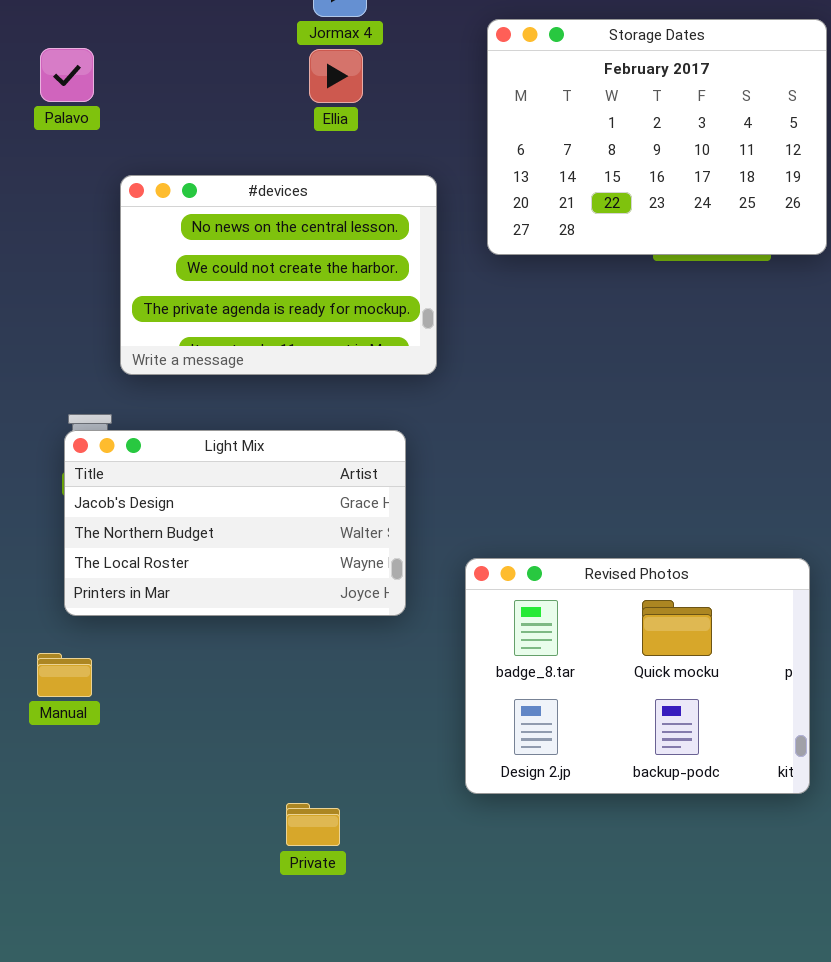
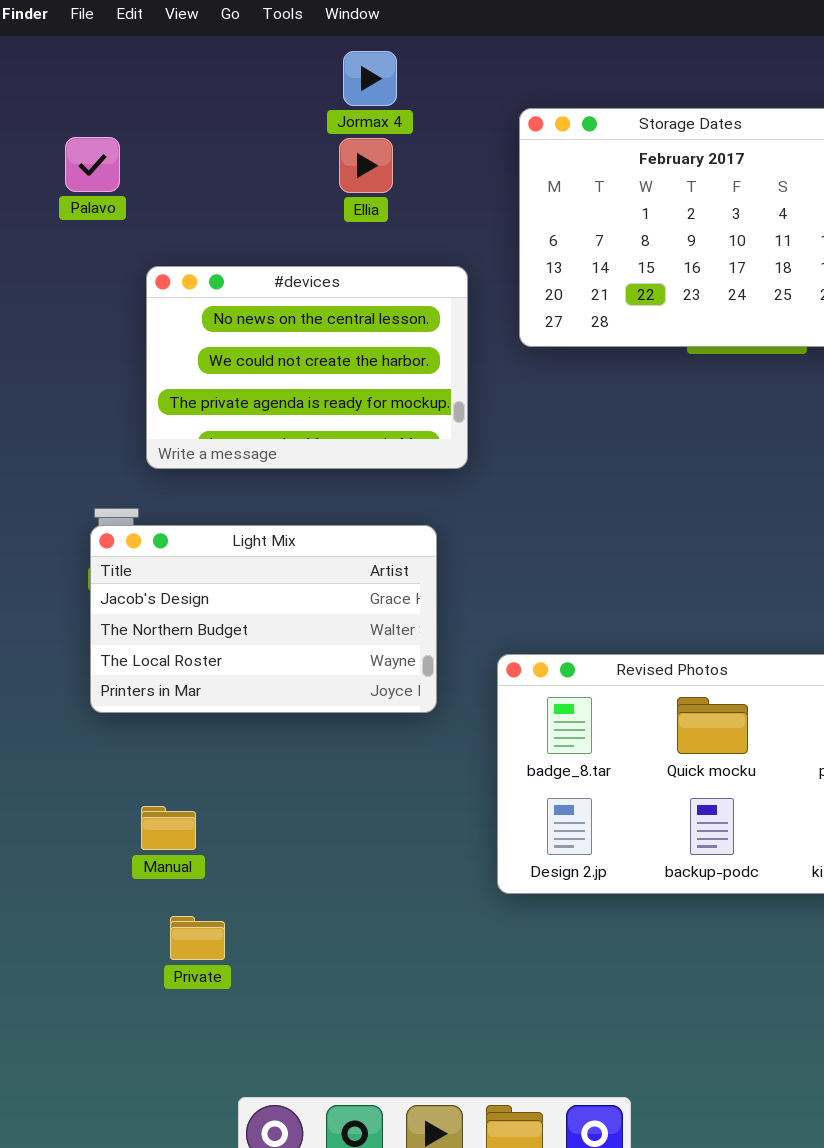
Manual: [37,653,92,697] -> [141,806,196,850], moved
Private: [286,803,340,846] -> [170,916,225,960], moved

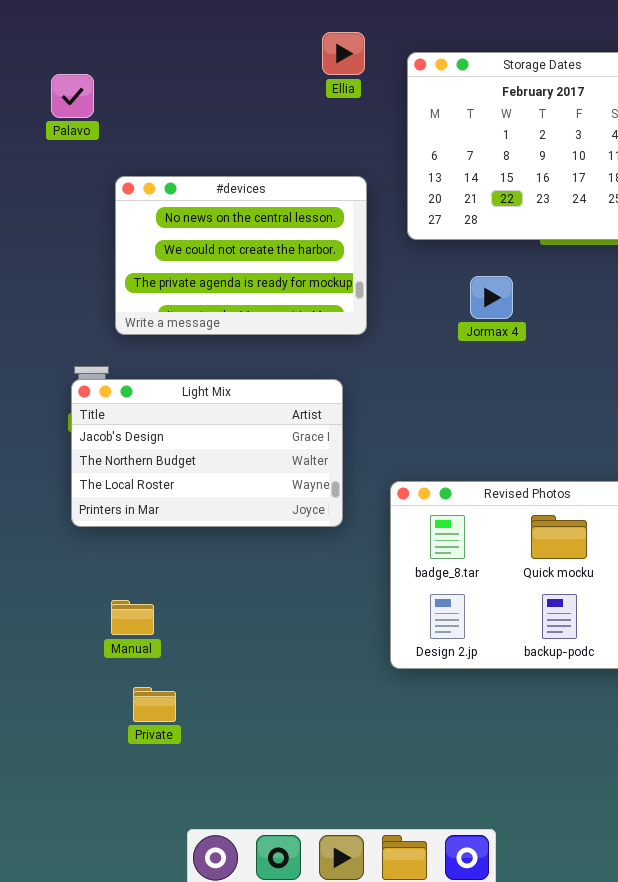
Jormax 4: [343,51,397,106] -> [470,276,513,319], moved
Ellia: [339,138,393,193] -> [322,32,365,75], moved

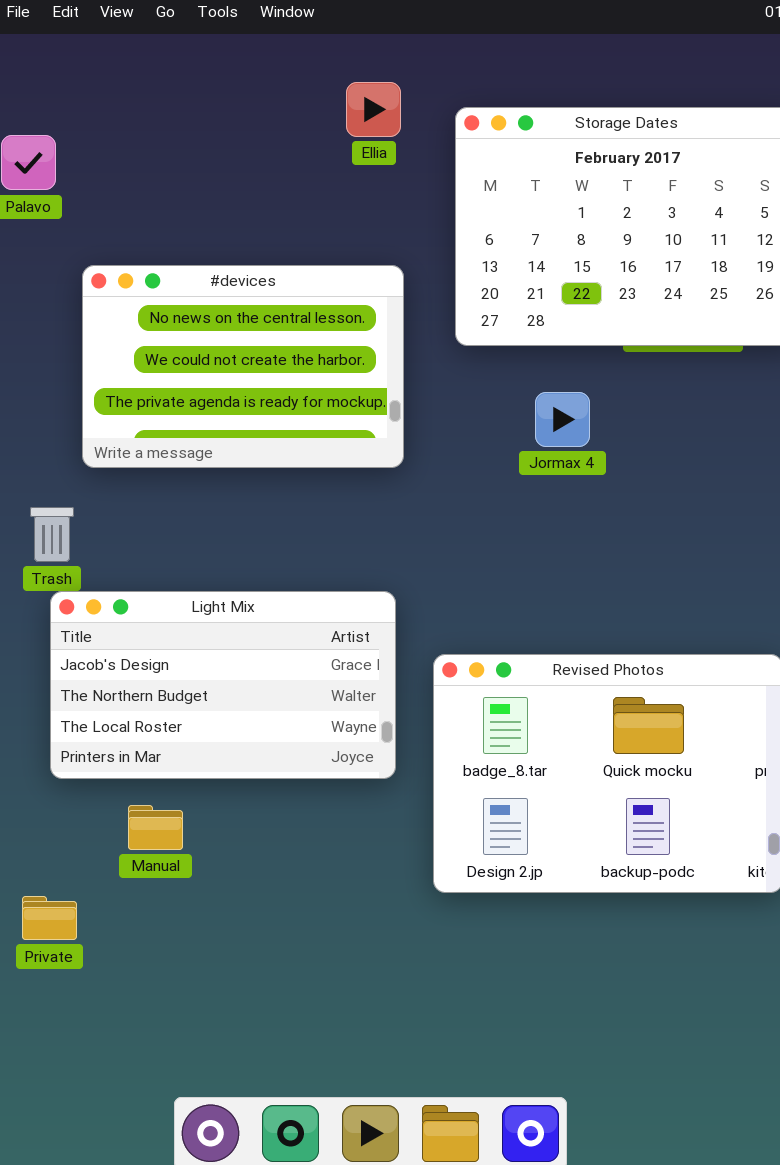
Light Mix: [71,379,343,527] -> [50,591,396,779], moved
Manual: [111,600,154,635] -> [128,805,183,850], moved
Private: [133,687,176,722] -> [22,896,77,940], moved

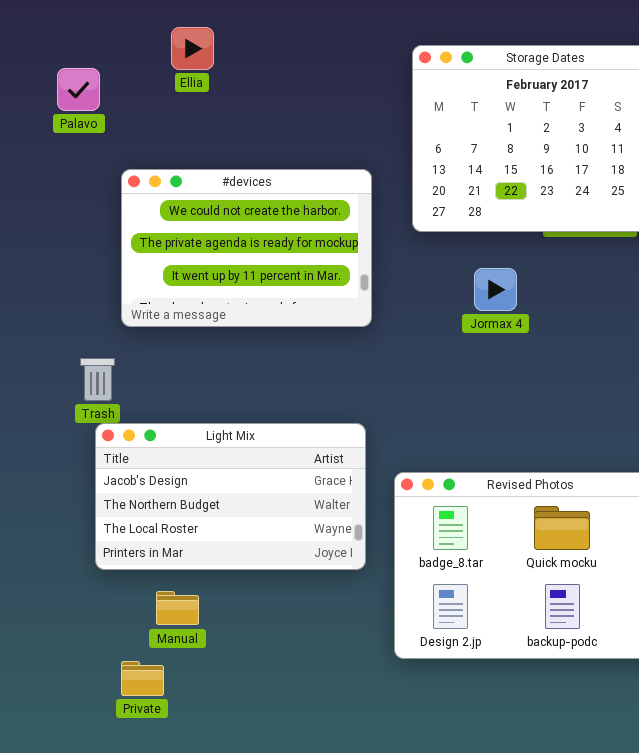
Ellia: [346,82,401,137] -> [171,27,214,70], moved
#devices: [82,265,404,468] -> [121,169,372,327], scrolled down 1 row
Private: [22,896,77,940] -> [121,661,164,696], moved

